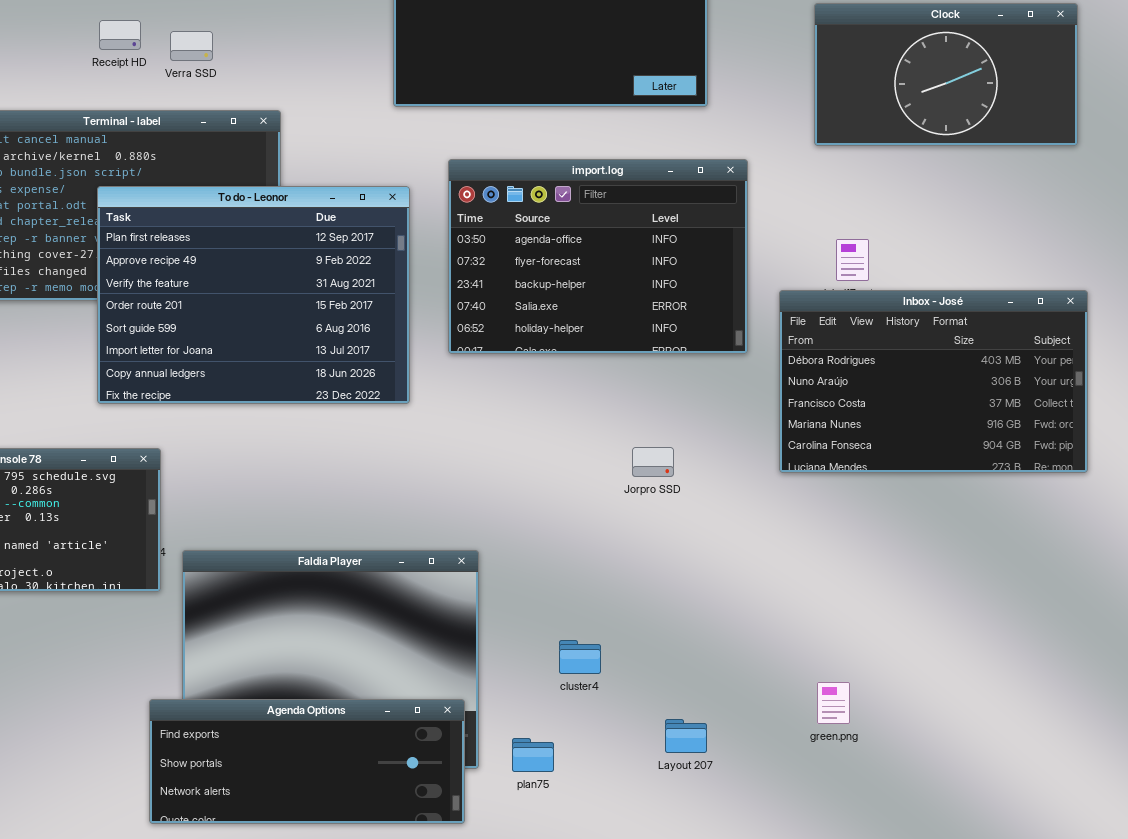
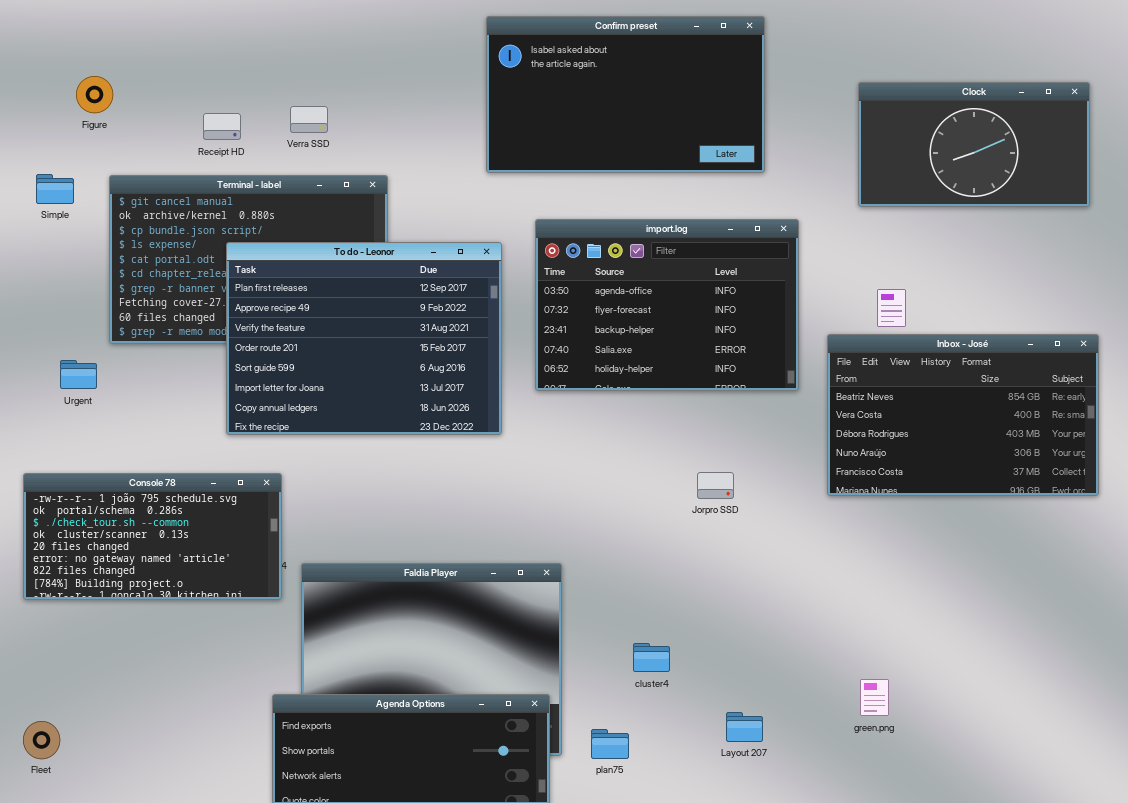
Receipt HD: [99,20,141,50] -> [203,113,241,140], moved
Inbox - José: [779,290,1088,473] -> [827,334,1099,496], scrolled up 2 rows

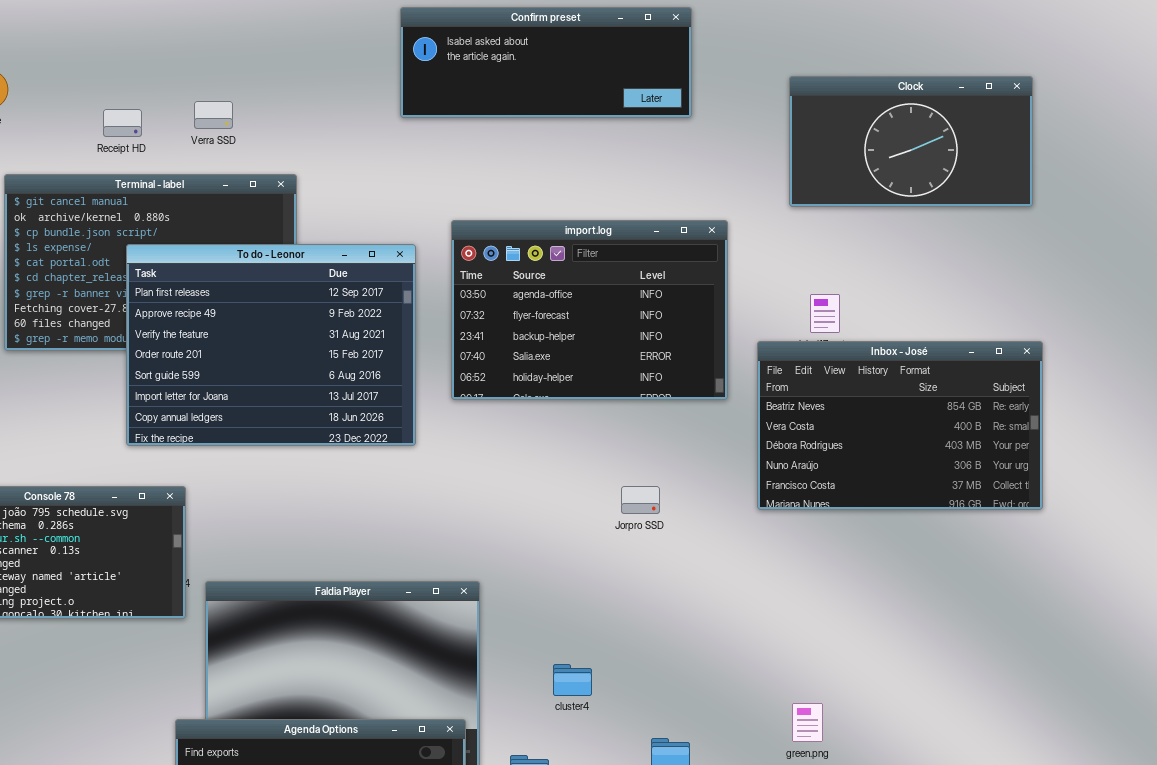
Confirm preset: [486,16,765,173] -> [400,7,692,118], resized

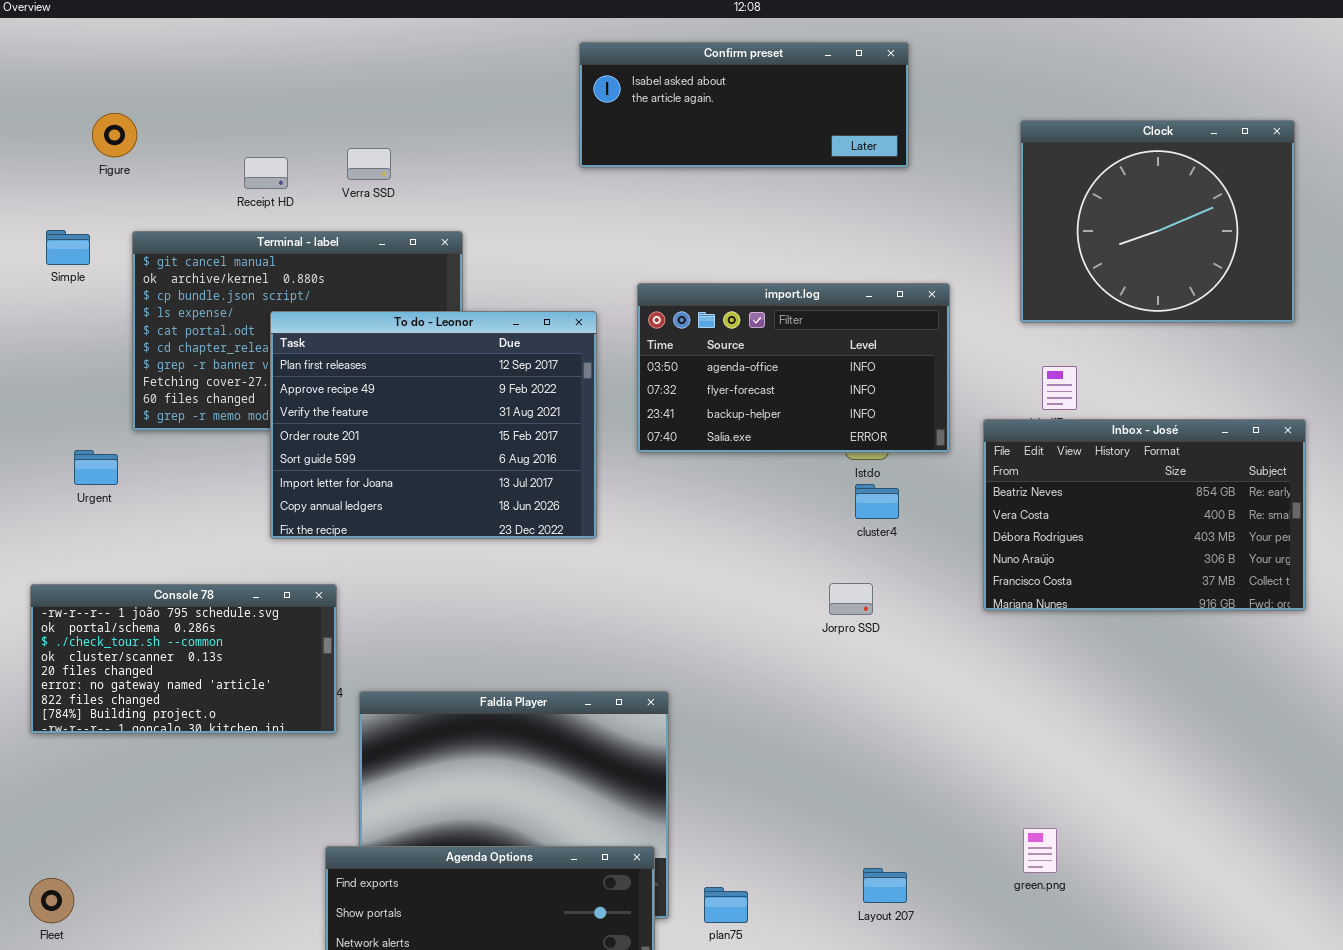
Clock: [789,76,1033,207] -> [1020,120,1295,323], resized
import.log: [451,220,728,400] -> [637,283,950,453], resized
cluster4: [553,664,592,696] -> [855,484,899,519], moved

